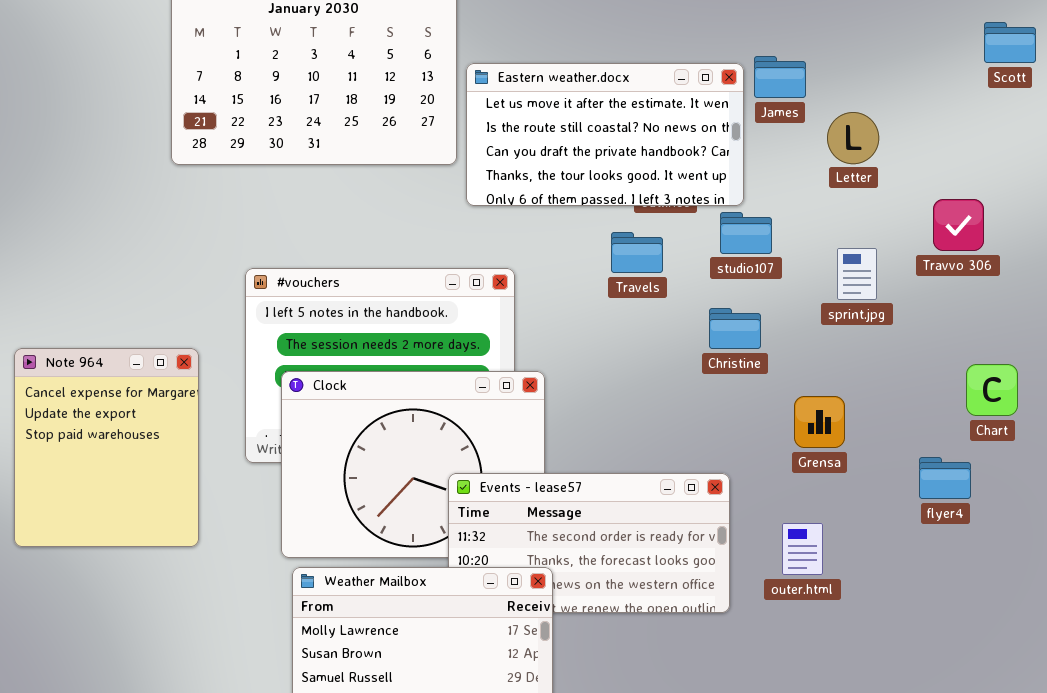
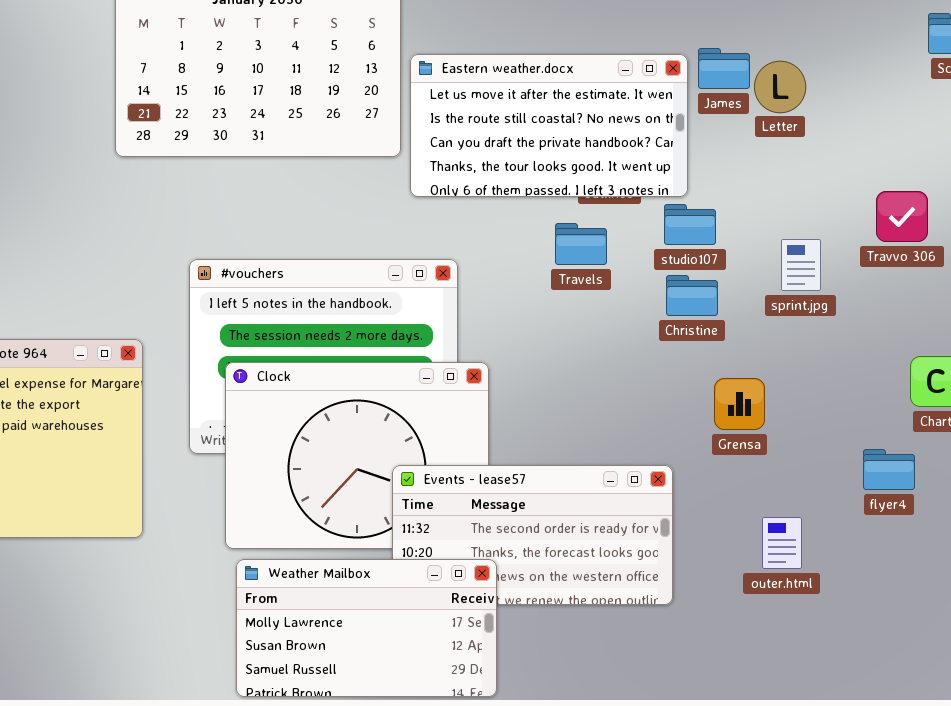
Letter: [827,112,879,164] -> [754,61,806,113], moved
Christine: [709,308,761,349] -> [666,275,718,316], moved
Grensa: [794,396,845,448] -> [714,378,765,430], moved
outer.html: [782,523,823,575] -> [762,517,802,569], moved

